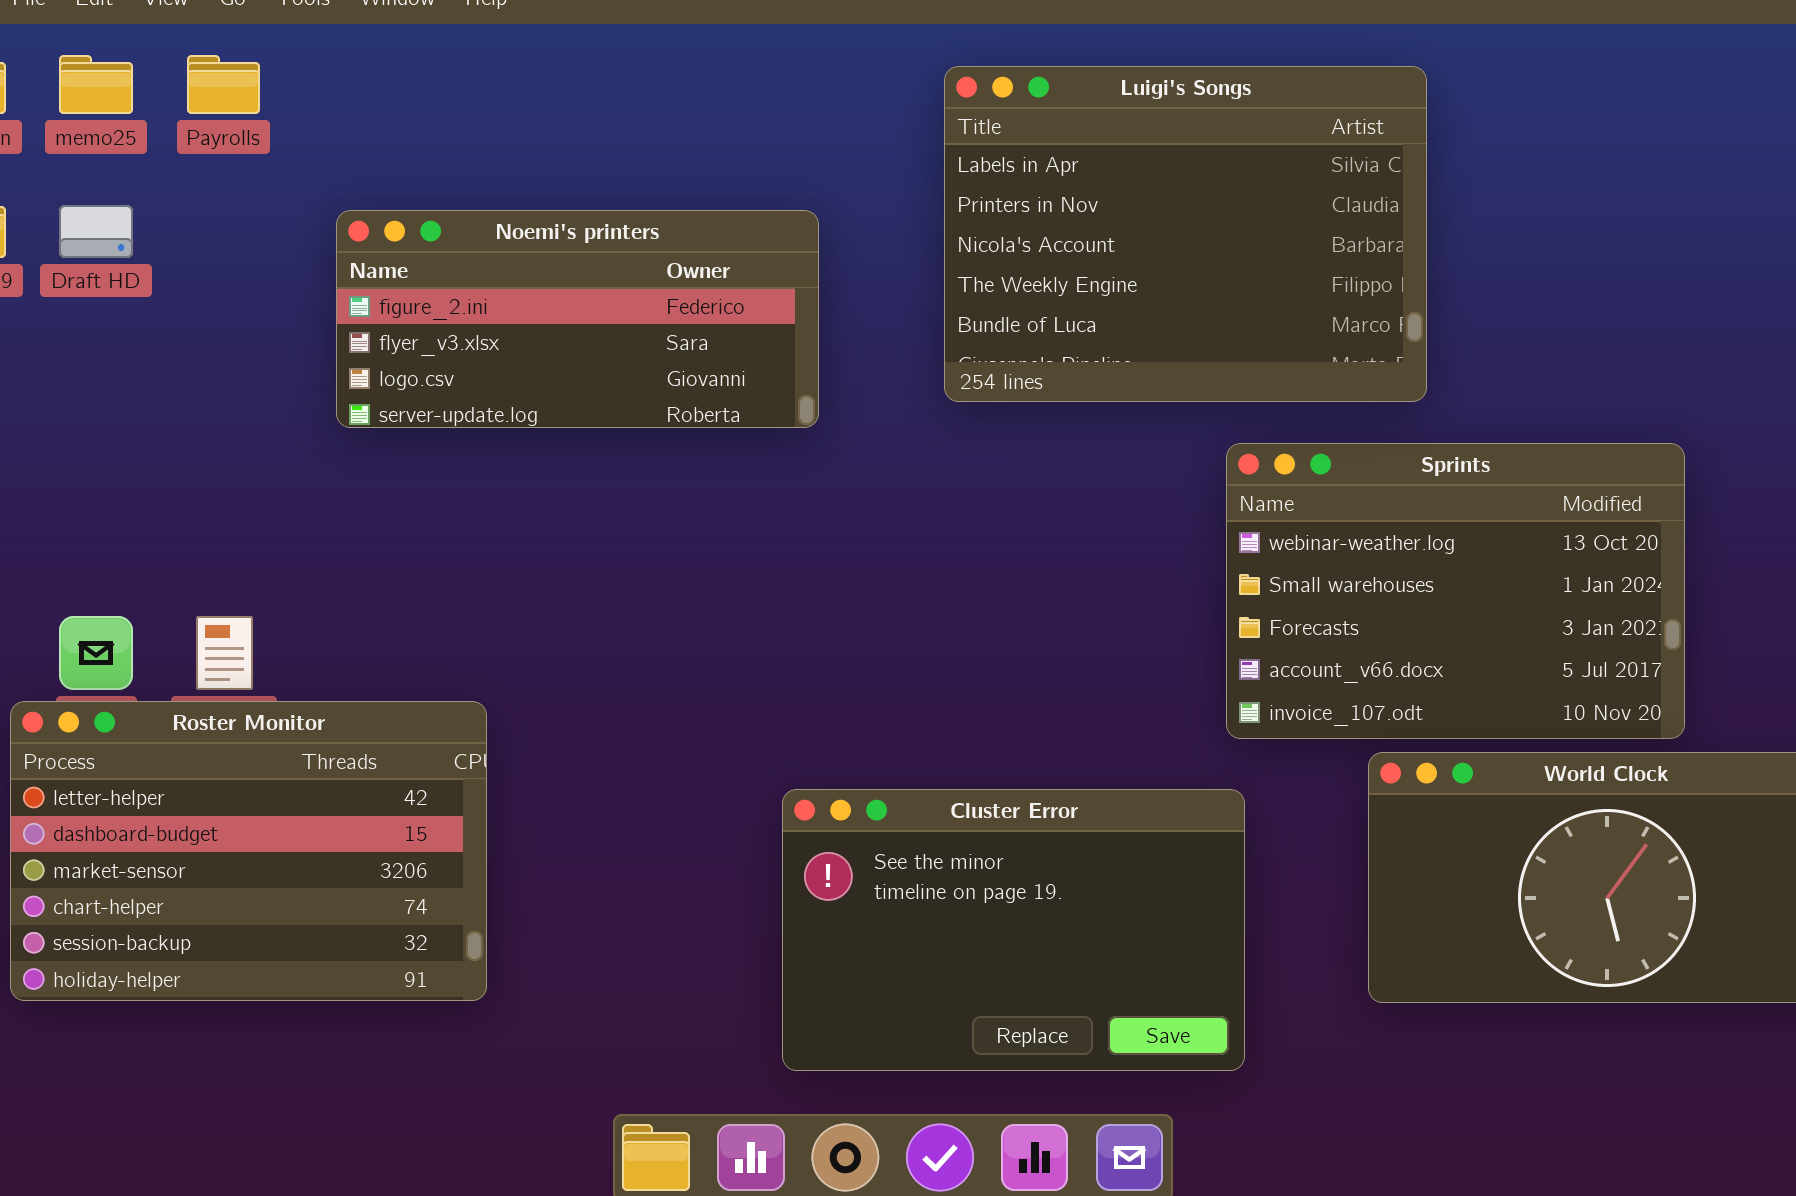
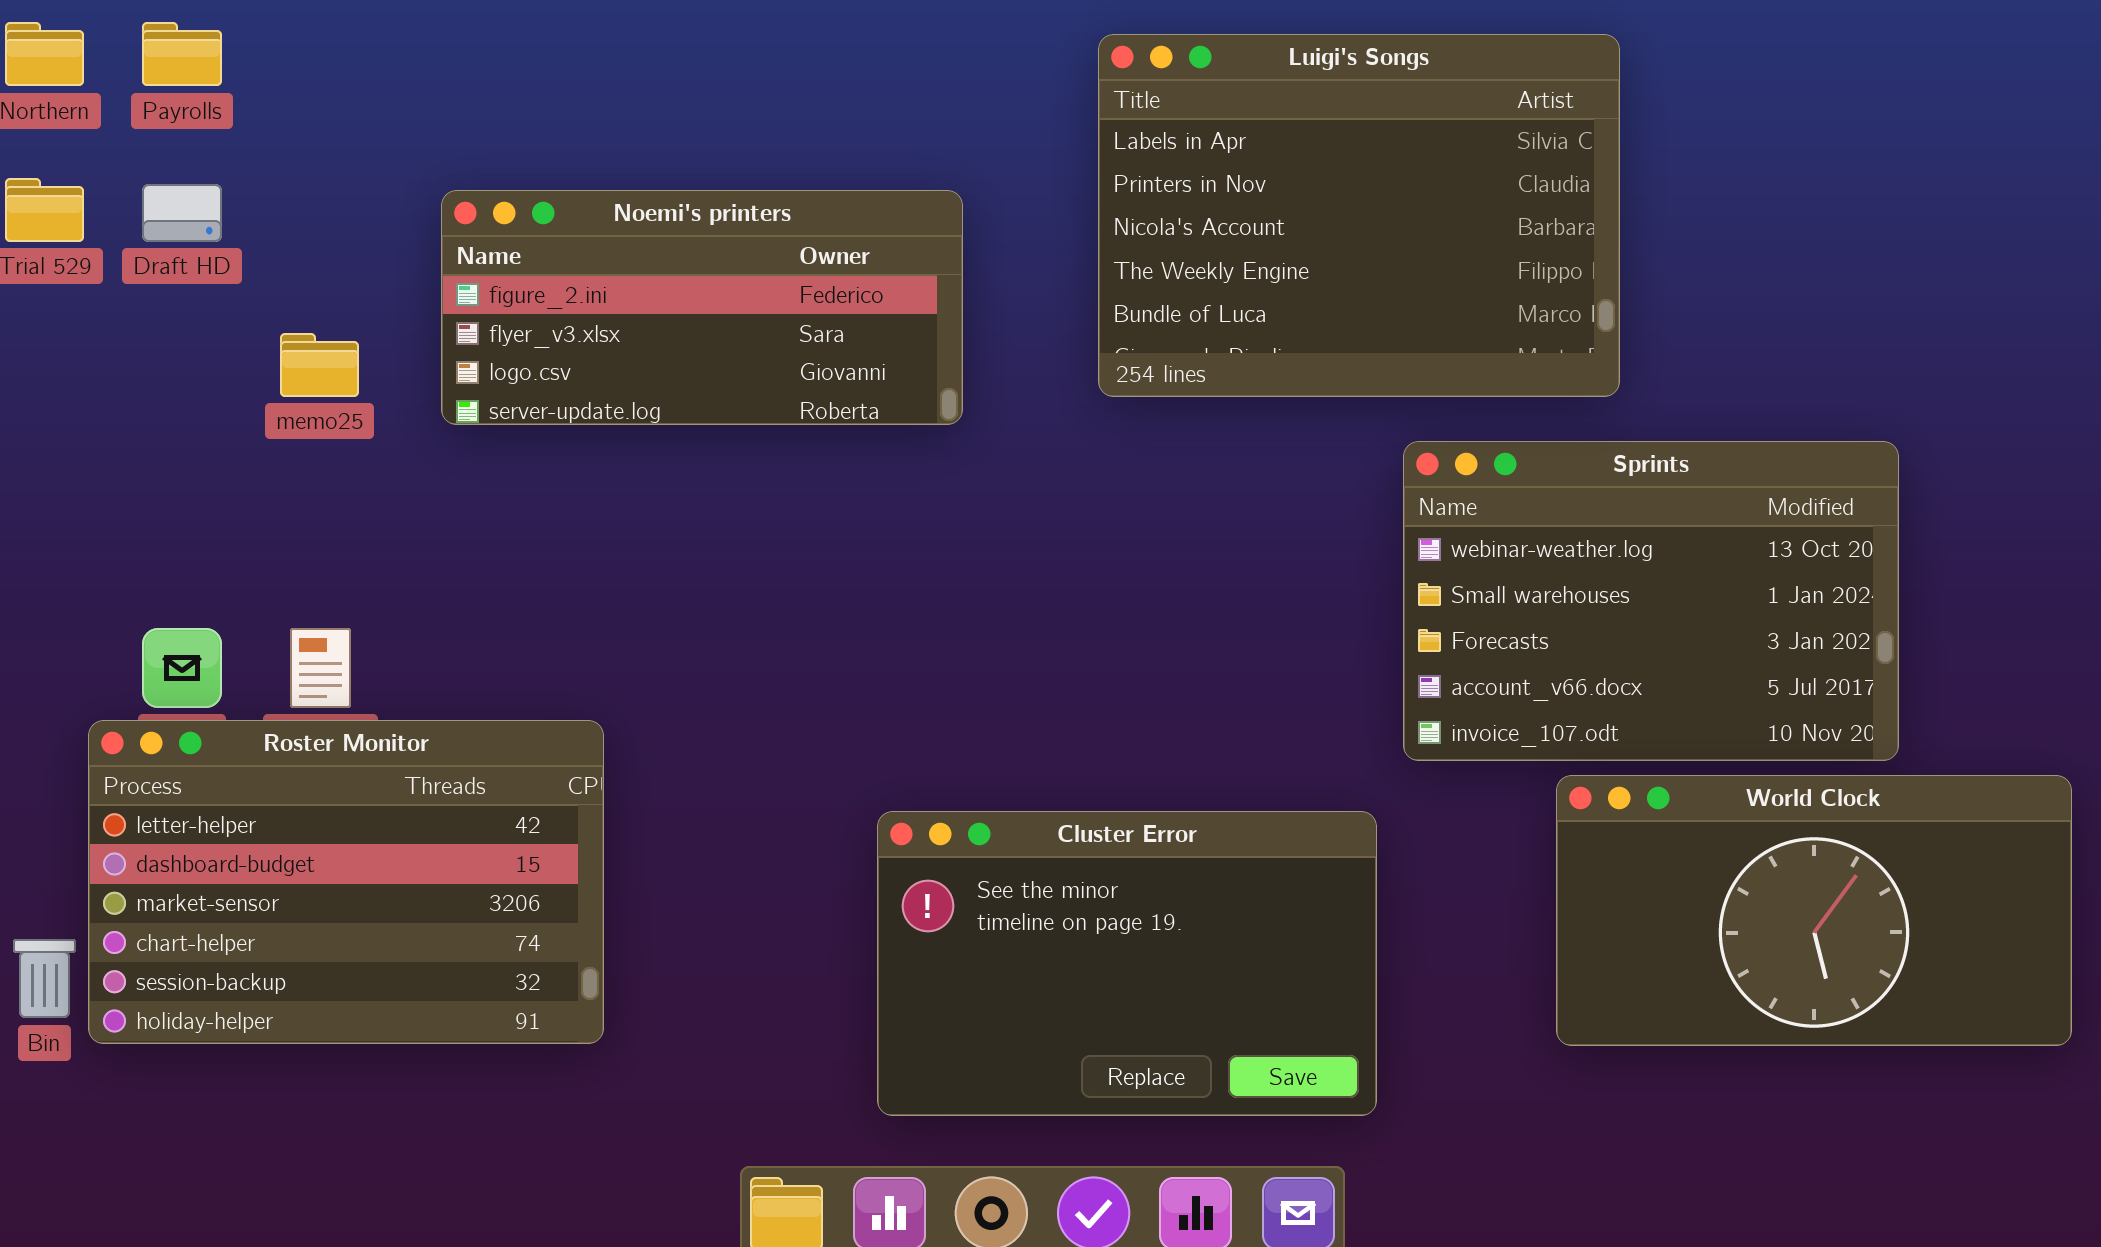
memo25: [59,55,133,114] -> [280,333,359,397], moved
Payrolls: [187,55,260,114] -> [142,22,222,86], moved
Cluster Error: [782,789,1245,1071] -> [877,811,1377,1116], moved

